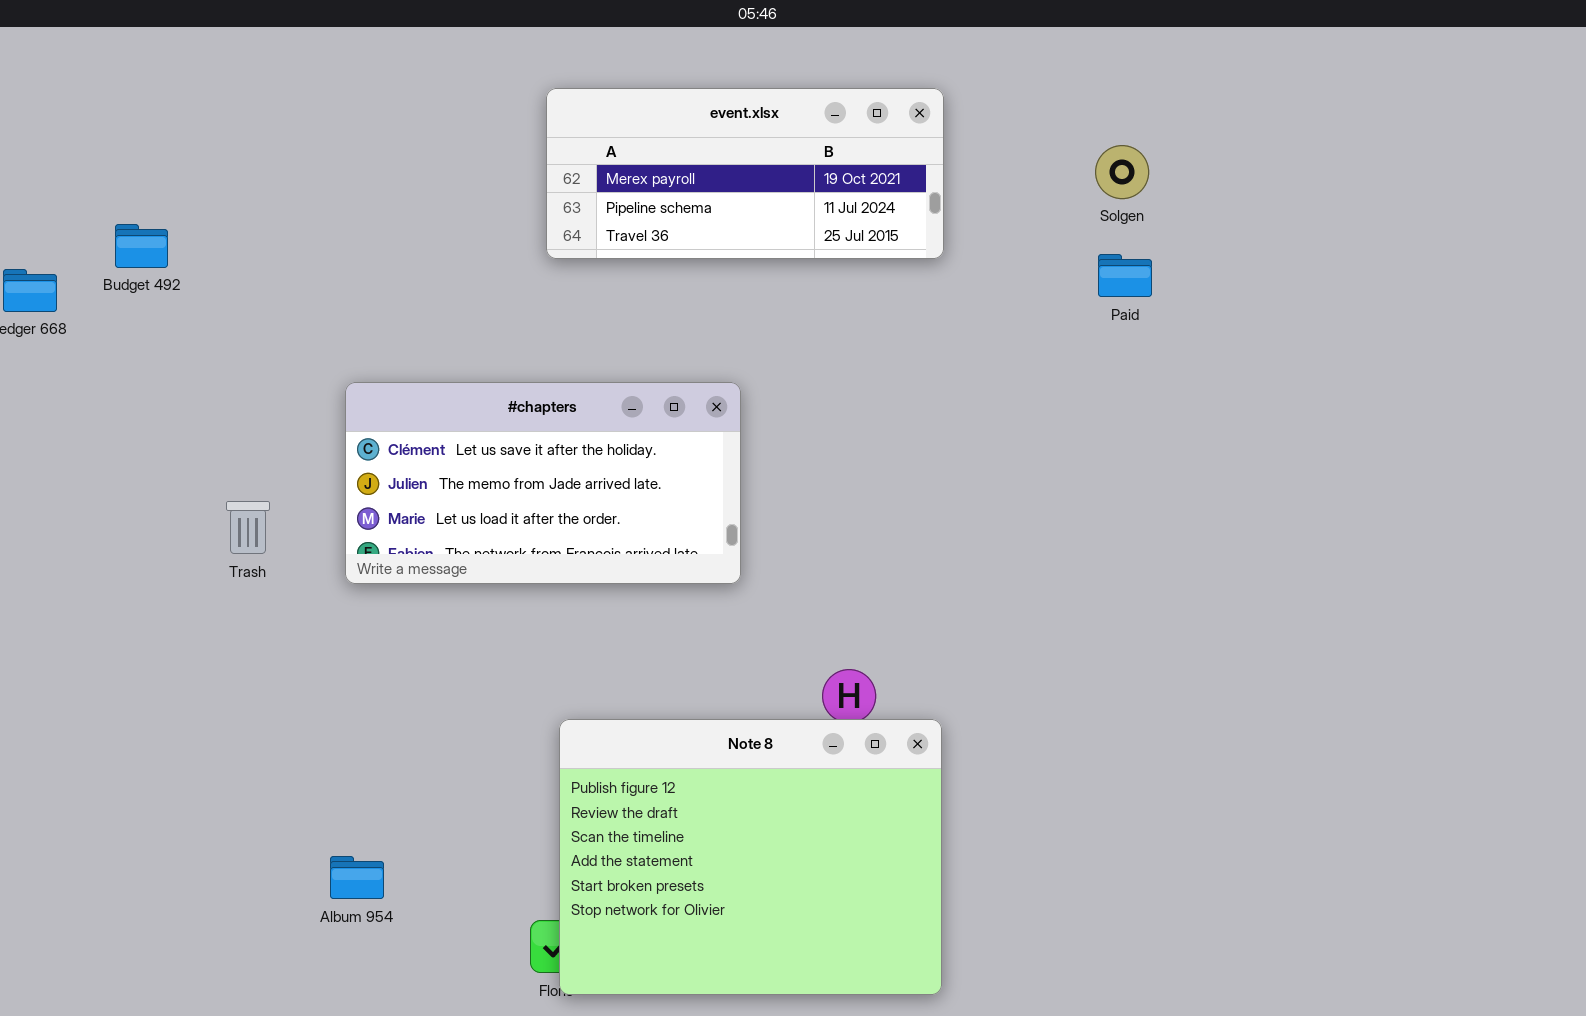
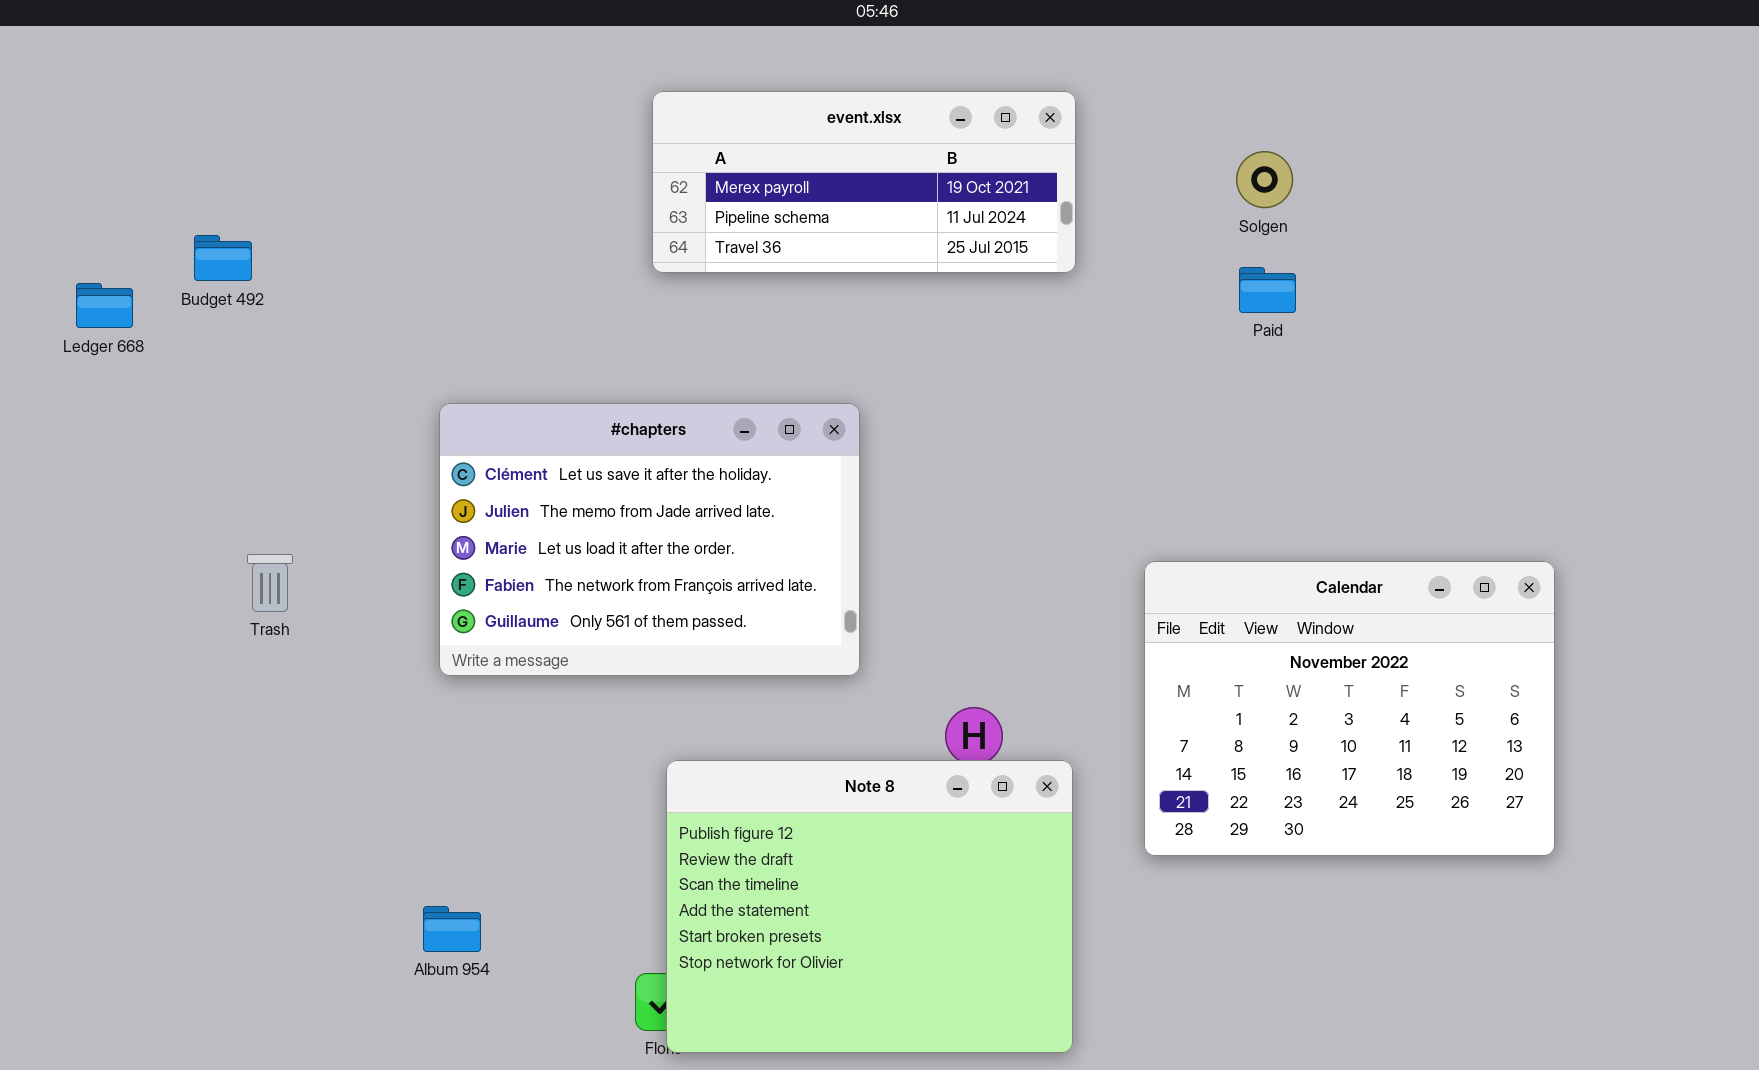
#chapters: [345,382,741,584] -> [439,403,860,676], resized
Trash: [226,501,270,554] -> [247,554,293,612], moved
Calendar: none -> [1144,561,1555,856], opened

